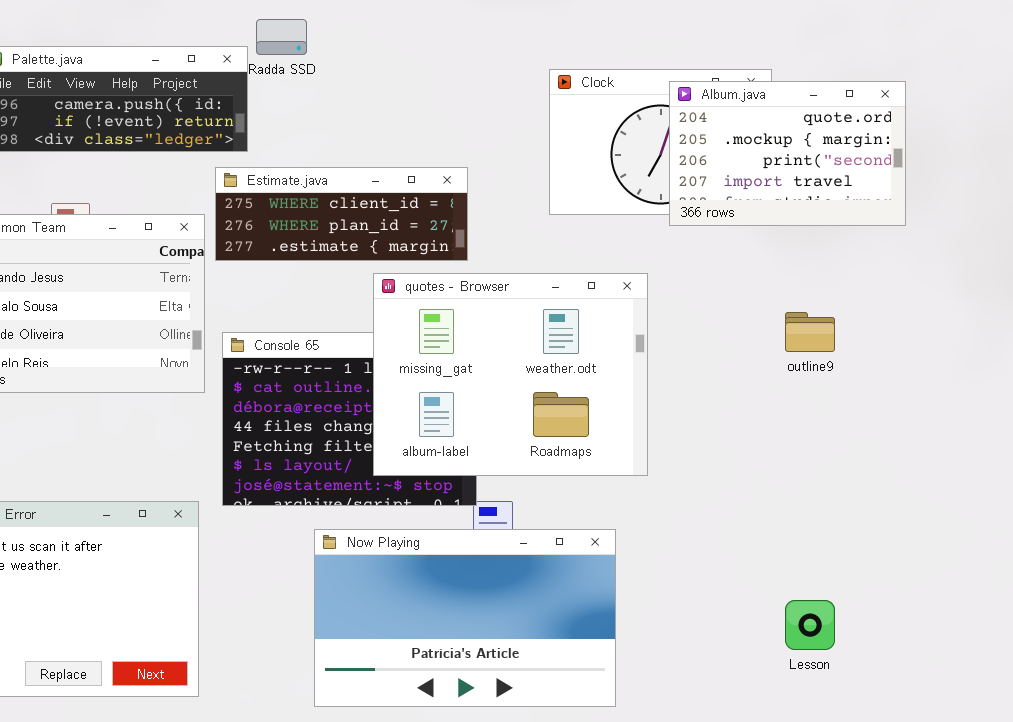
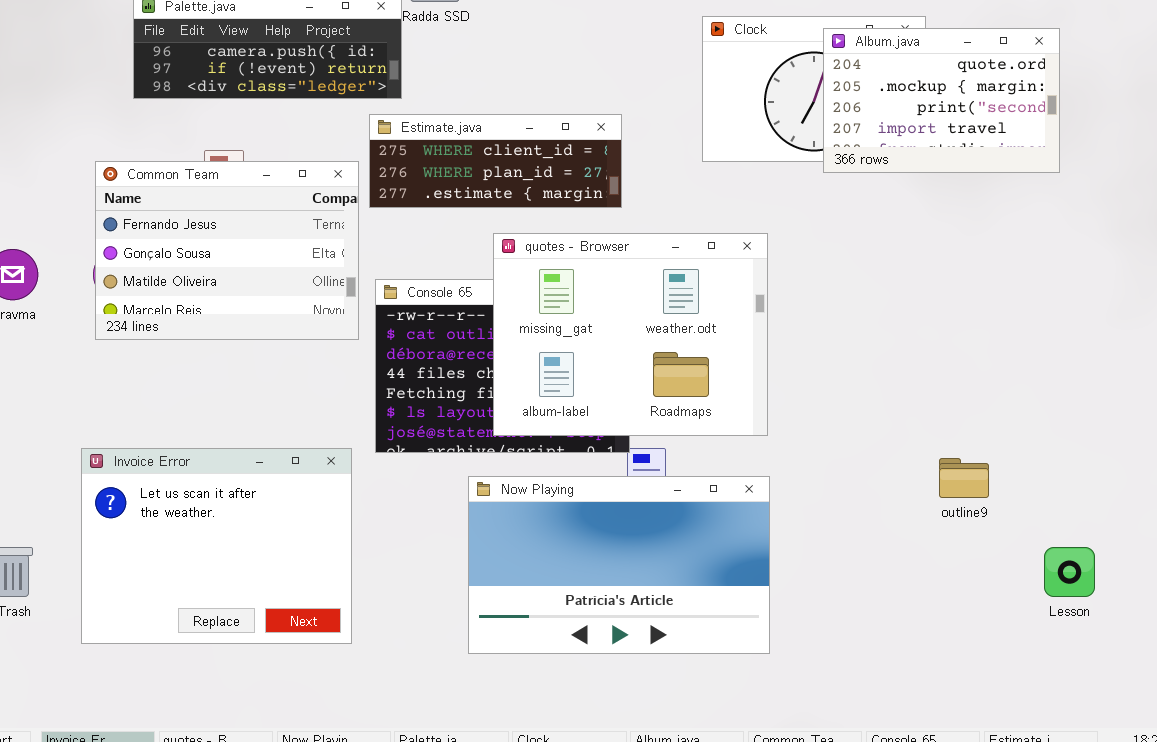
quotes - Browser: [373,273,648,476] -> [493,233,768,436], moved
outline9: [785,312,835,352] -> [939,458,989,498], moved
Lesson: [785,600,835,650] -> [1044,547,1095,597], moved

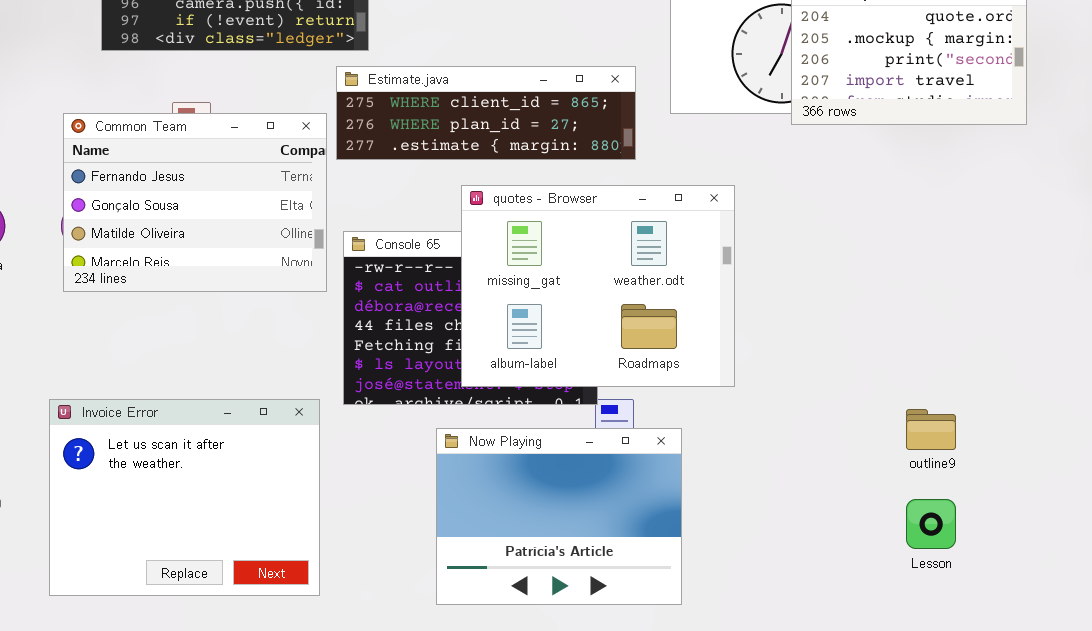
Estimate.java: [369,114,622,208] -> [336,66,636,160], resized
Now Playing: [468,476,770,654] -> [436,428,682,605], resized
Lesson: [1044,547,1095,597] -> [906,499,956,549], moved

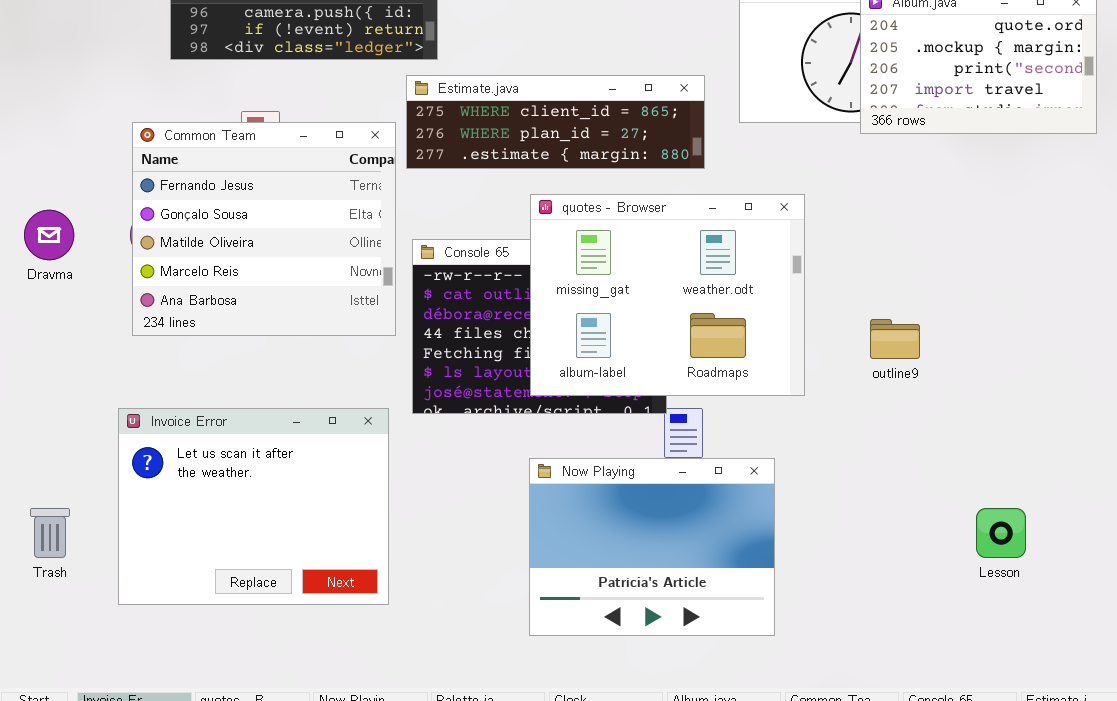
Common Team: [63,113,327,292] -> [132,122,396,336], resized
outline9: [906,409,956,450] -> [870,319,920,359], moved
Now Playing: [436,428,682,605] -> [529,458,775,636], moved

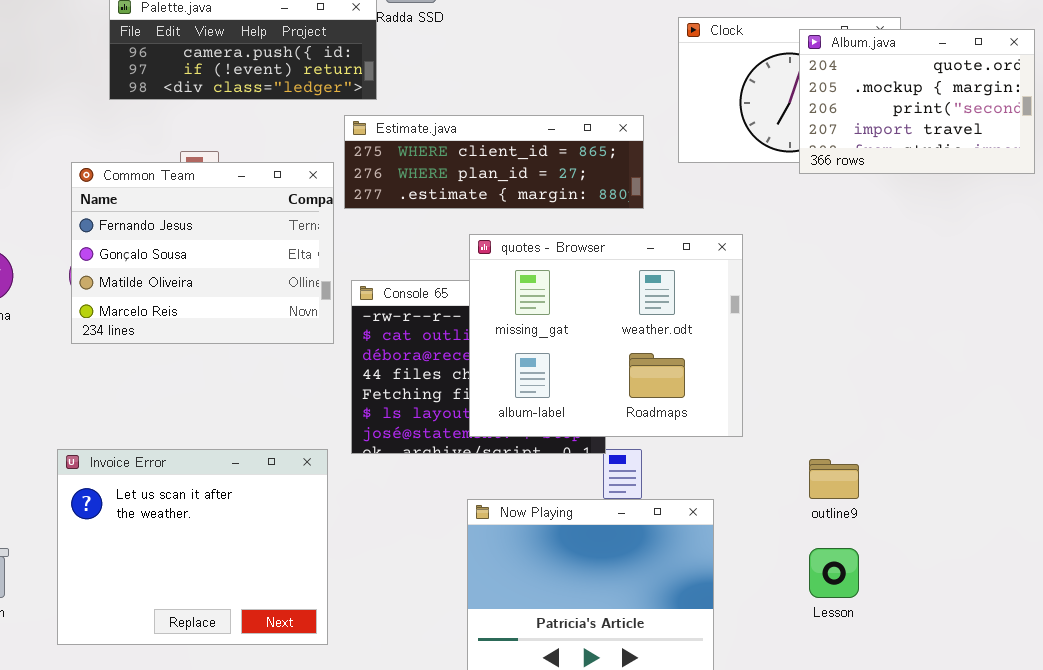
Common Team: [132,122,396,336] -> [71,162,334,344], resized
outline9: [870,319,920,359] -> [809,459,859,499], moved
Lesson: [976,508,1026,558] -> [809,548,859,598], moved

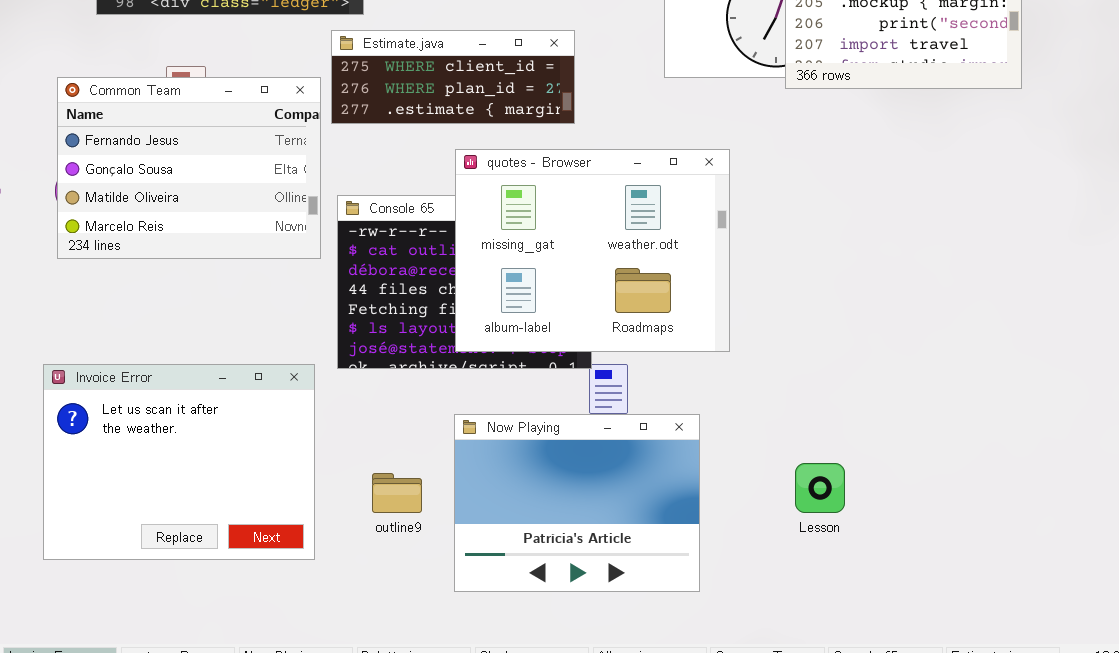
Estimate.java: [344,115,644,209] -> [331,30,575,124], resized
outline9: [809,459,859,499] -> [372,473,422,513], moved

